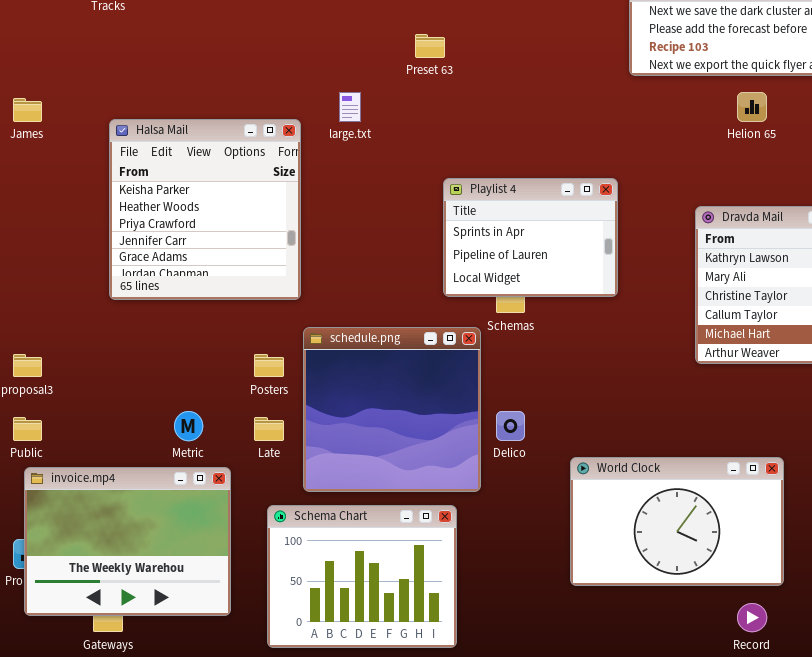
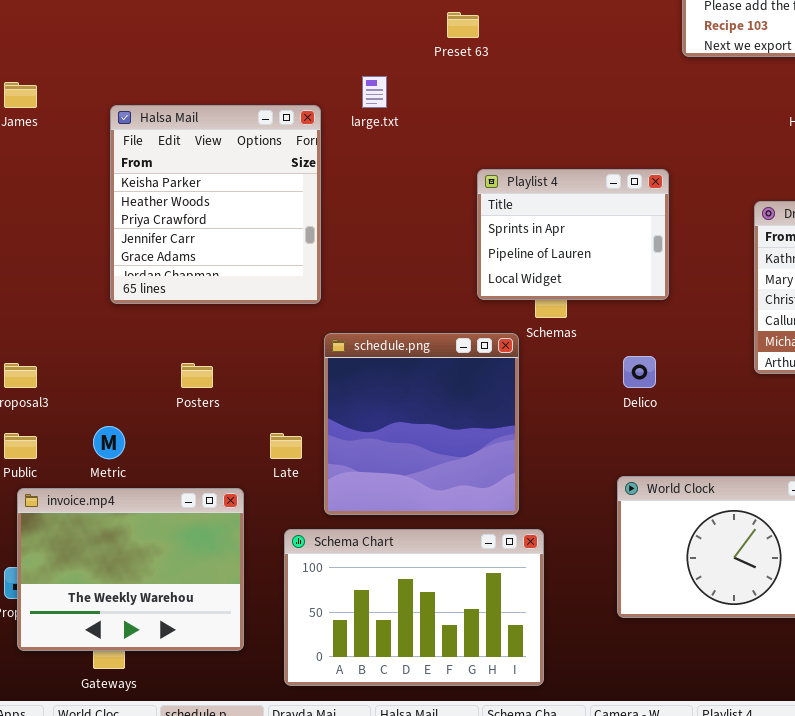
Posters: [254,354,284,377] -> [181,363,213,388], moved
Metric: [174,411,203,441] -> [93,426,125,459], moved
Delico: [496,411,525,441] -> [623,356,656,388], moved
Schema Chart: [267,505,457,648] -> [284,529,544,686], resized

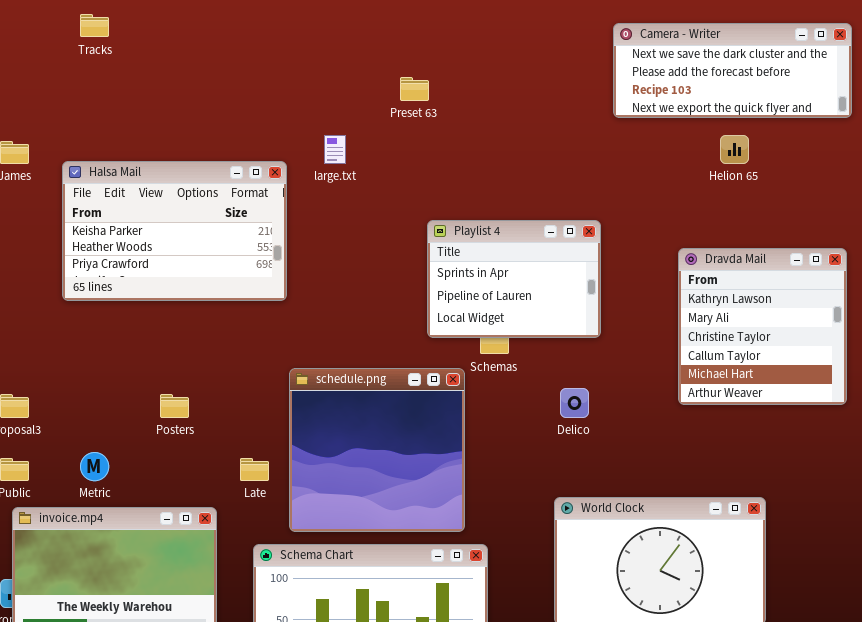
Halsa Mail: [110,105,321,304] -> [62,161,287,301], resized

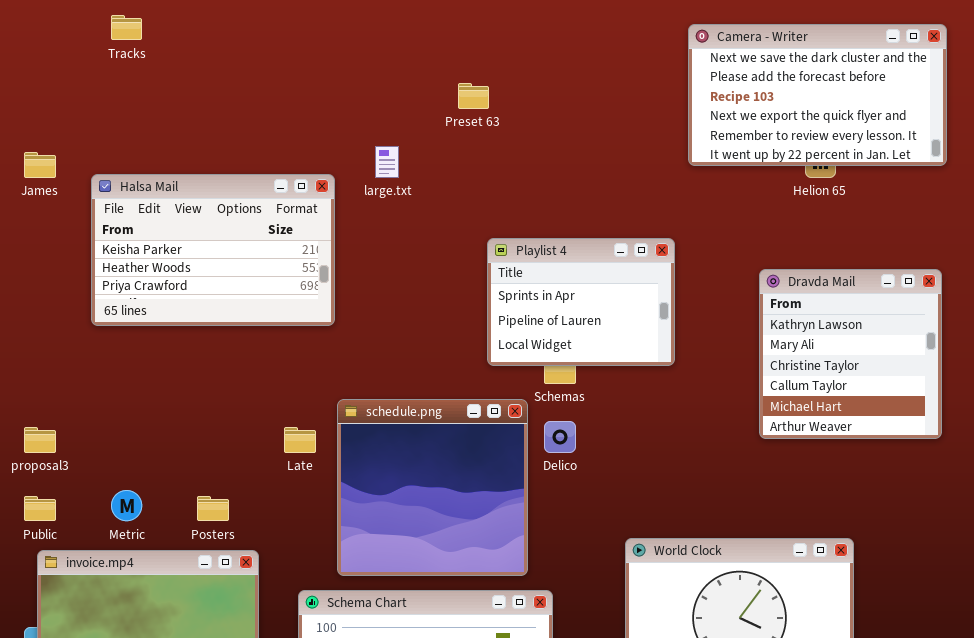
Camera - Writer: [613,23,852,118] -> [688,24,947,166], resized
Delico: [560,388,589,418] -> [544,421,576,453], moved
Posters: [160,394,189,418] -> [197,496,229,521], moved
Late: [240,458,269,481] -> [284,427,316,453], moved

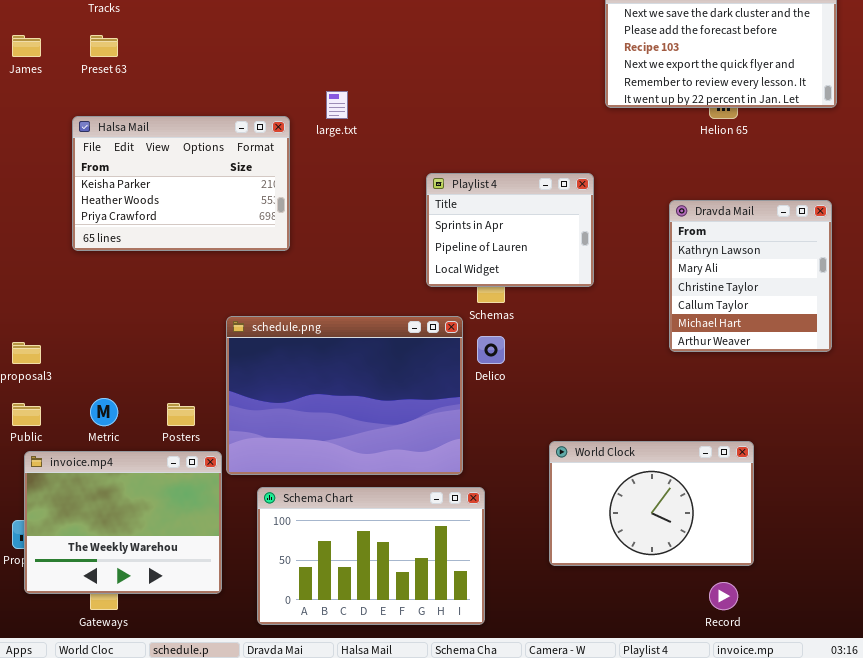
Preset 63: [458,83,489,109] -> [90,35,118,57], moved
James: [24,152,56,178] -> [12,35,41,57], moved
schedule.png: [337,399,528,576] -> [226,316,463,475], resized

